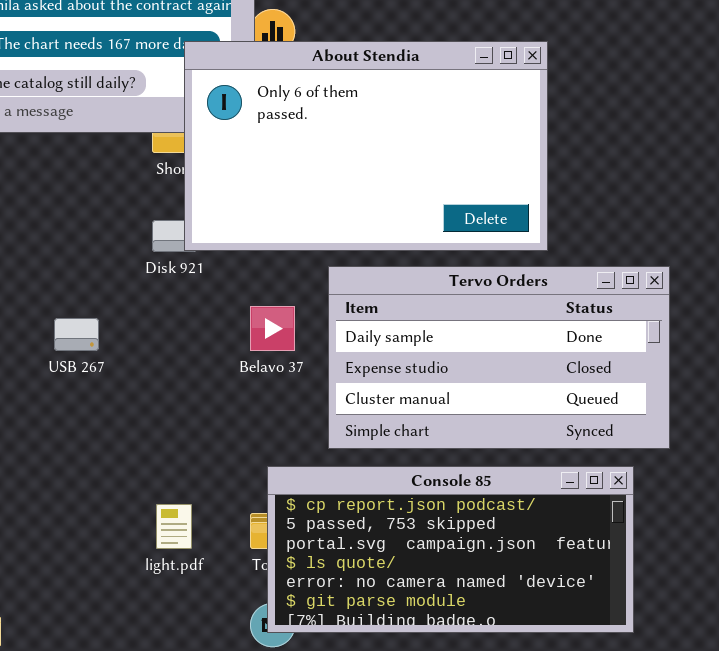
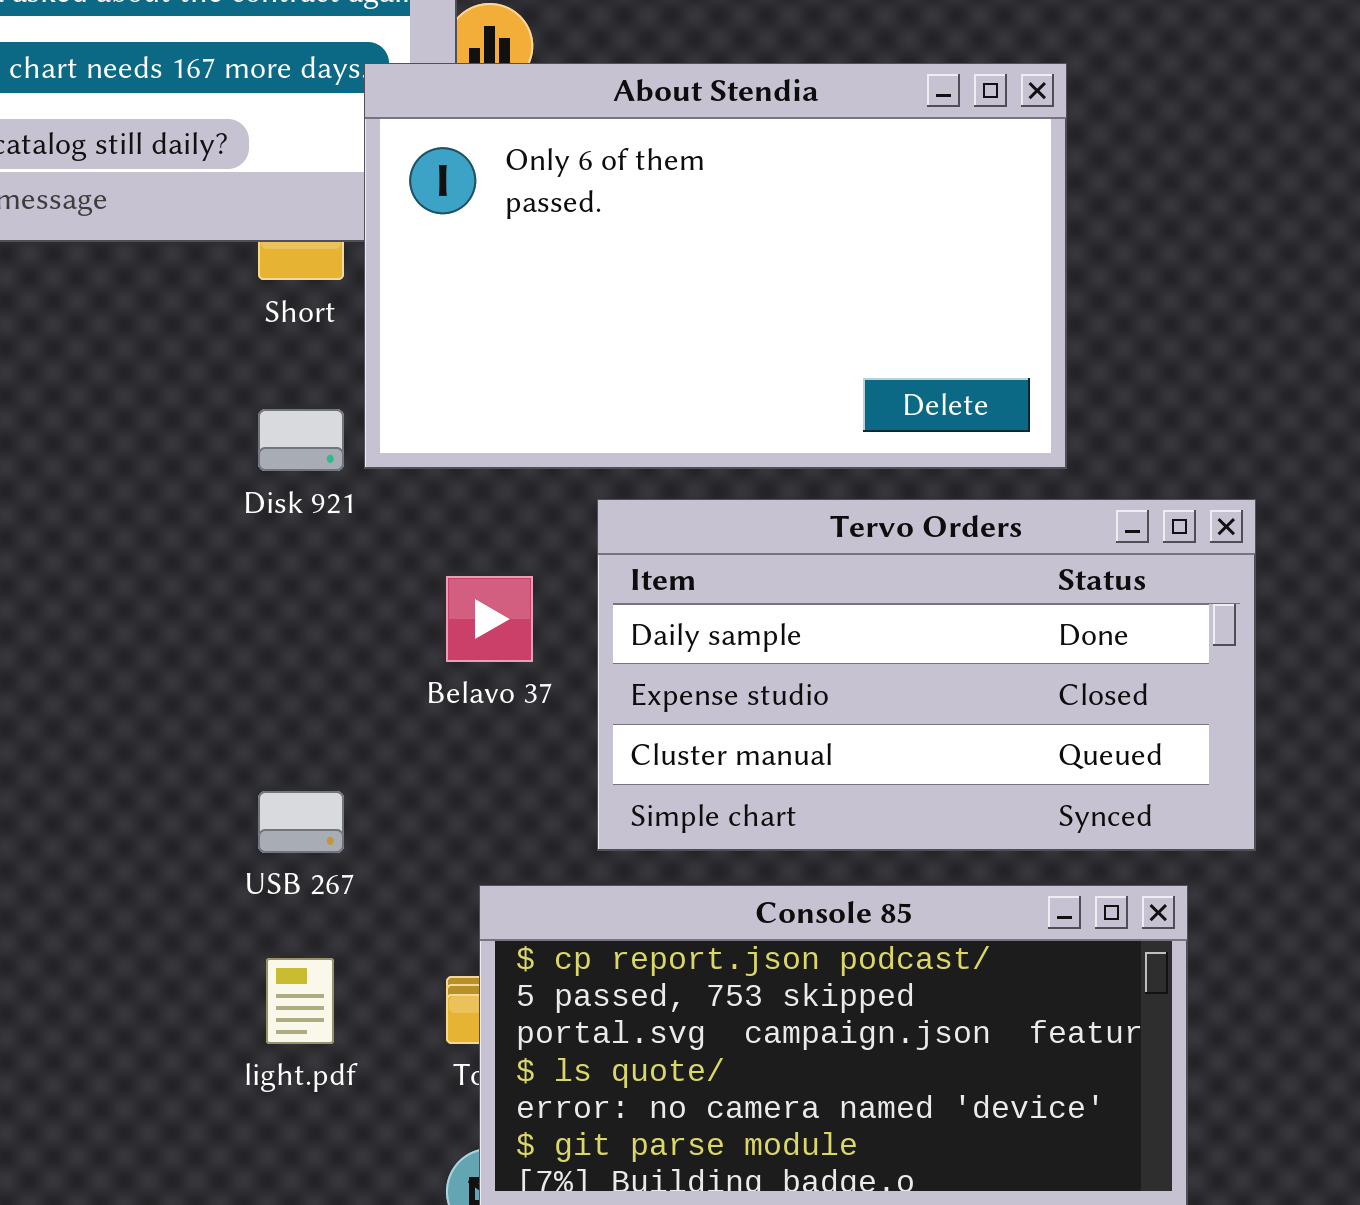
About Stendia: [184,41,548,251] -> [364,63,1067,469], moved
USB 267: [54,318,99,351] -> [258,791,344,853], moved

